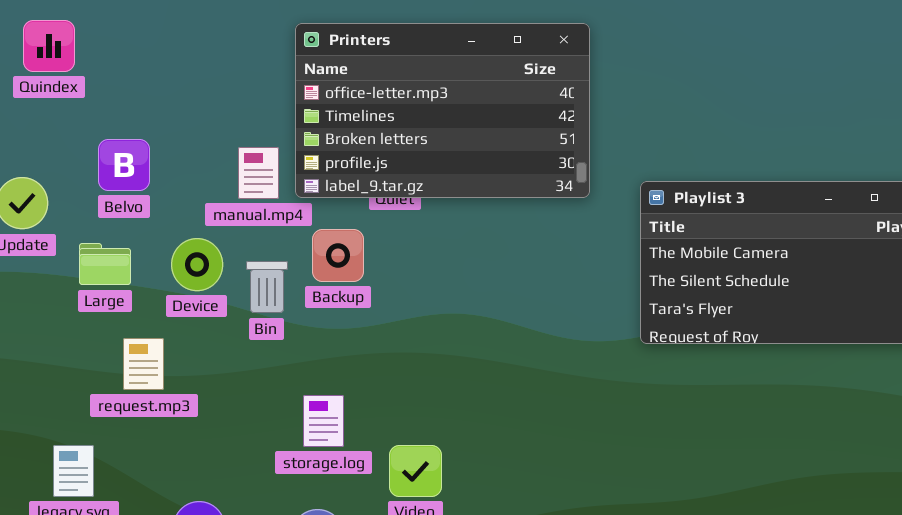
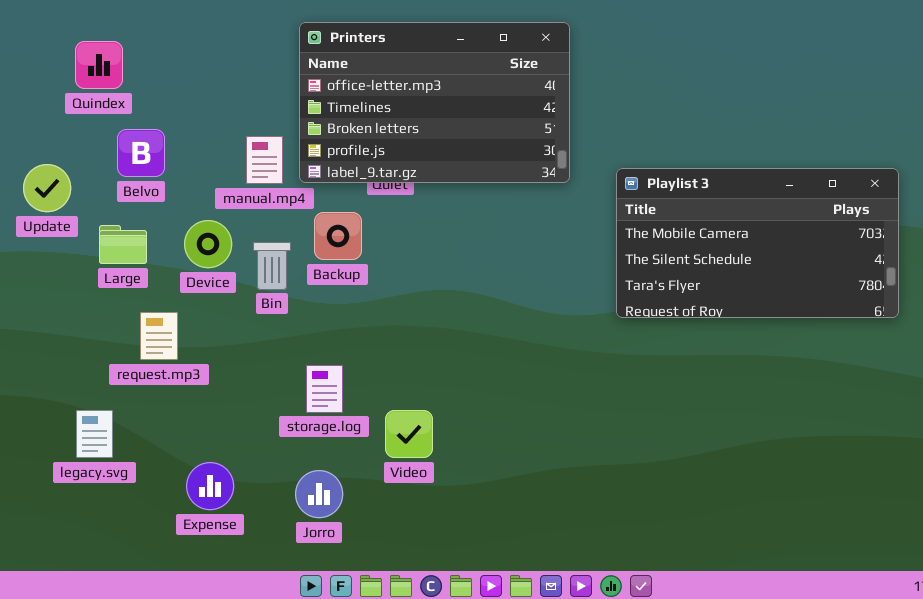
Quindex: [23,20,75,72] -> [75,41,123,89], moved

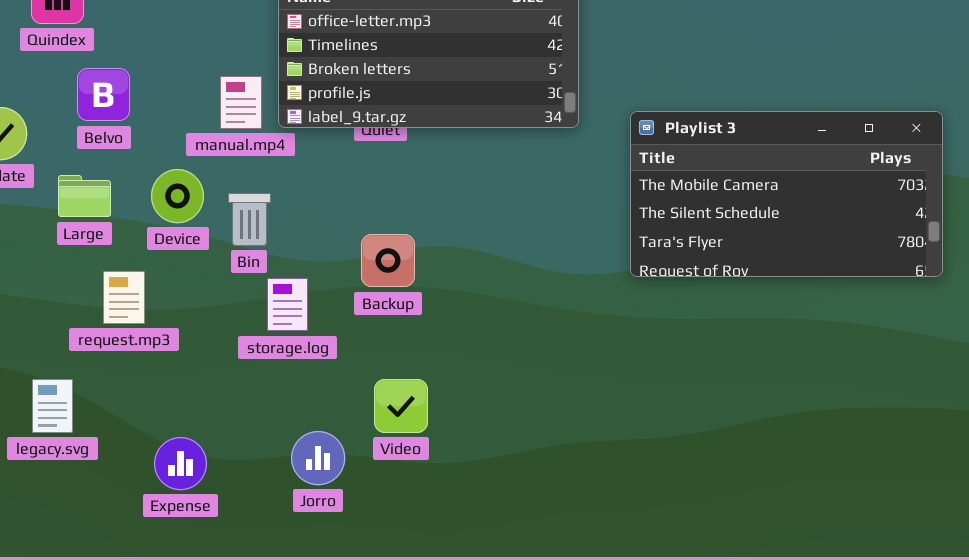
Backup: [314,212,362,260] -> [361,234,415,287], moved
storage.log: [306,365,343,413] -> [267,278,308,331], moved
Jorro: [295,470,343,518] -> [291,431,345,485], moved

